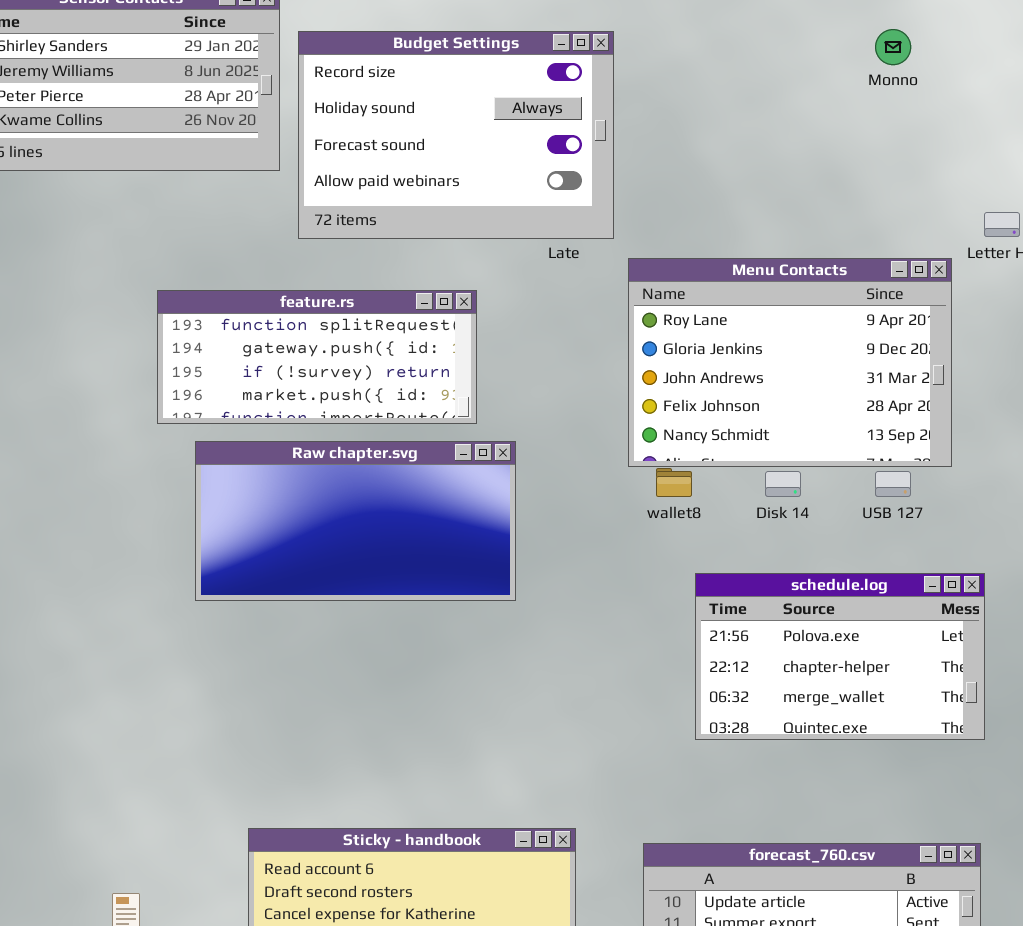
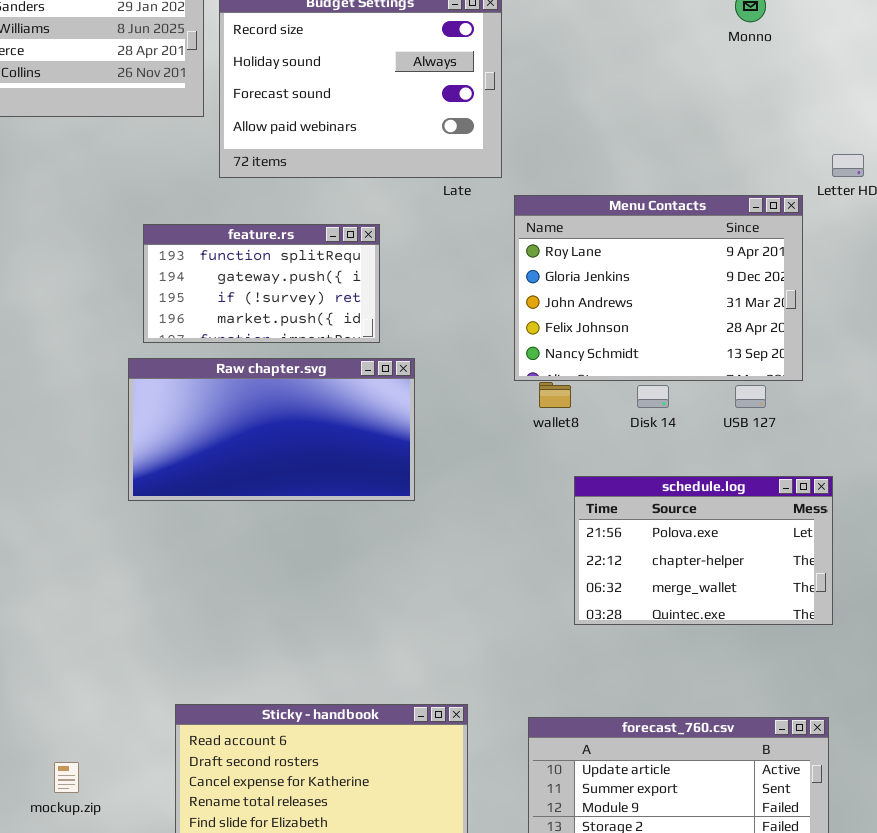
feature.rs: [157,290,477,424] -> [143,224,380,343], resized

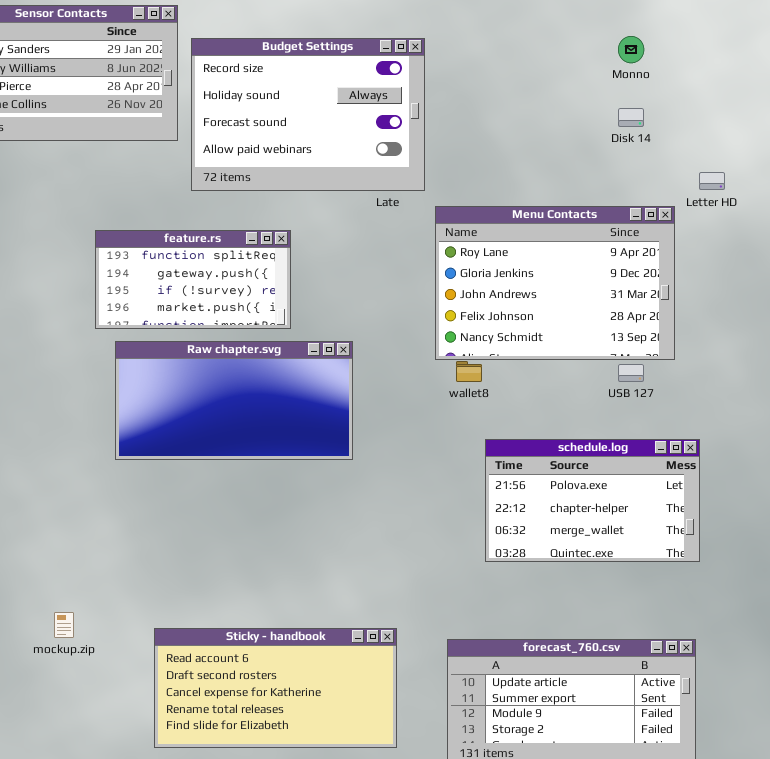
feature.rs: [143,224,380,343] -> [95,230,291,329], moved
Disk 14: [637,385,669,408] -> [618,108,644,127], moved
mockup.zip: [54,762,79,793] -> [54,612,74,638], moved

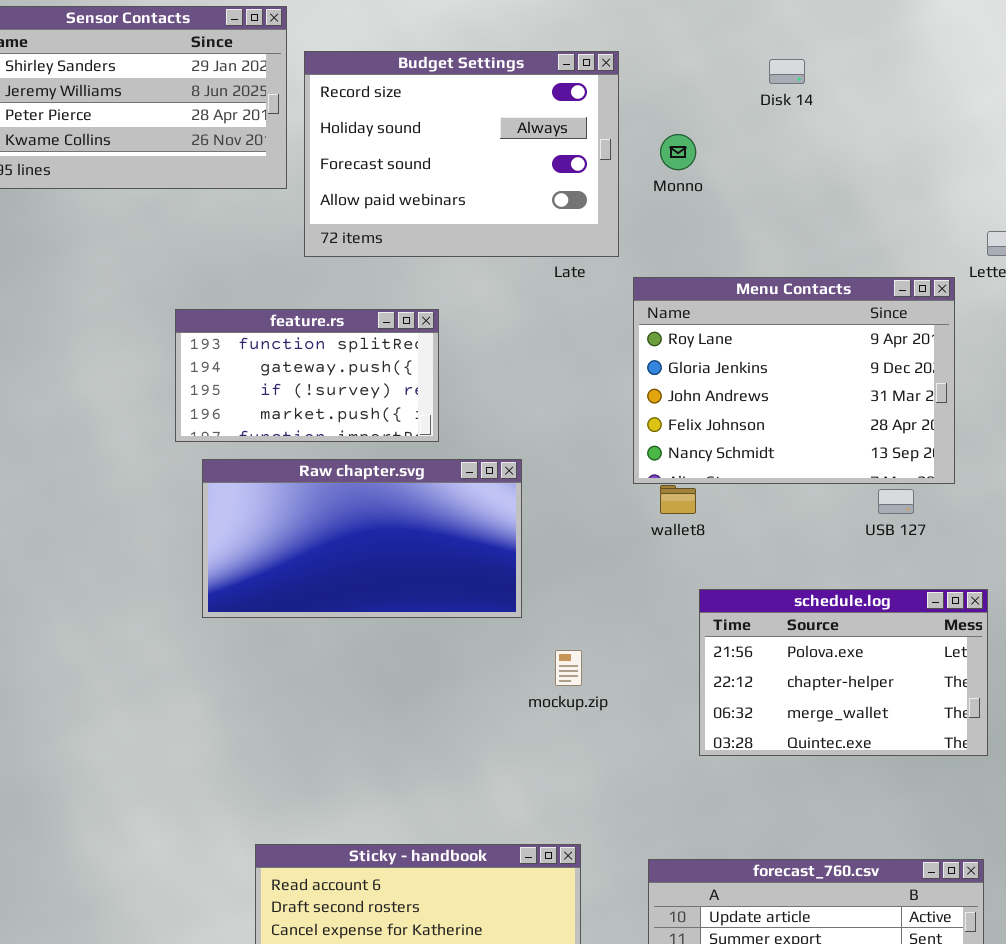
Monno: [618,36,644,63] -> [660,134,696,170], moved
Disk 14: [618,108,644,127] -> [769,59,805,84], moved
mockup.zip: [54,612,74,638] -> [555,650,582,686], moved

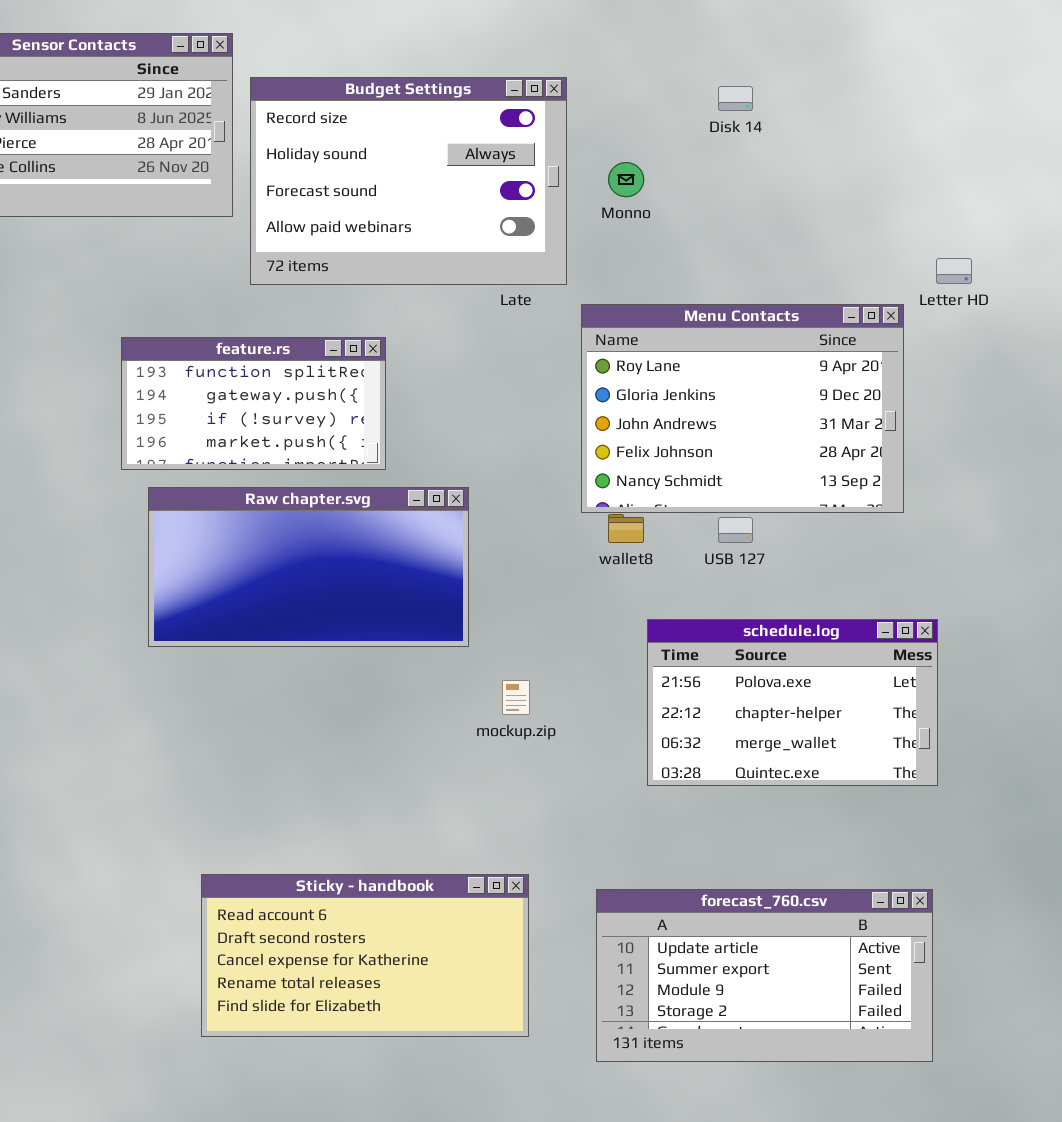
USB 127: [878,489,914,514] -> [718,517,753,543], moved

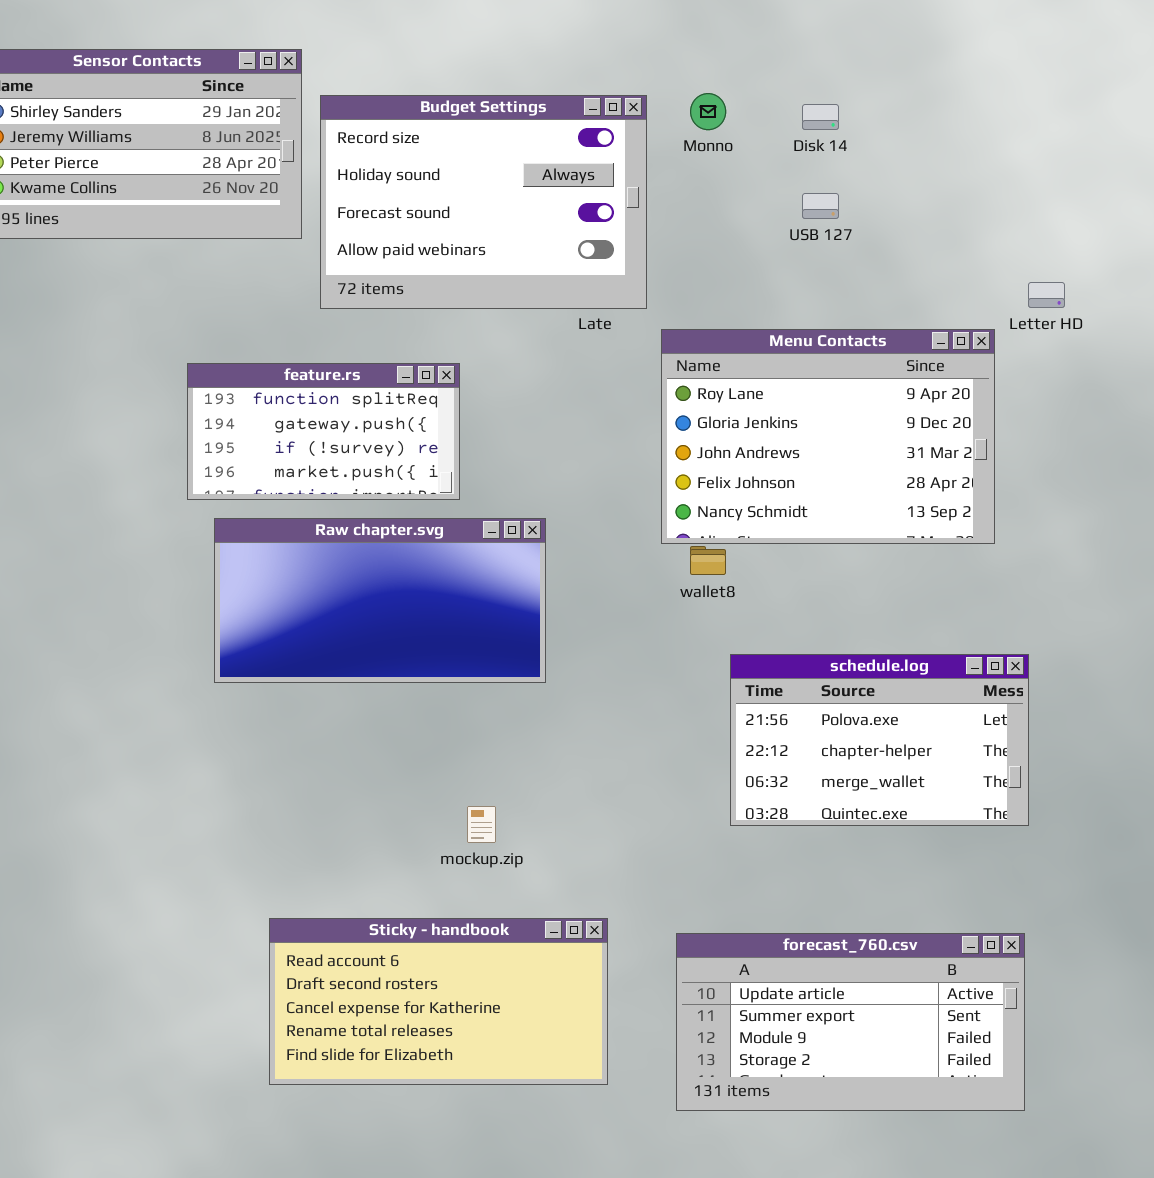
Monno: [608,162,644,197] -> [690,93,726,130], moved
USB 127: [718,517,753,543] -> [802,193,839,219], moved
mockup.zip: [502,680,530,715] -> [467,806,496,843], moved

